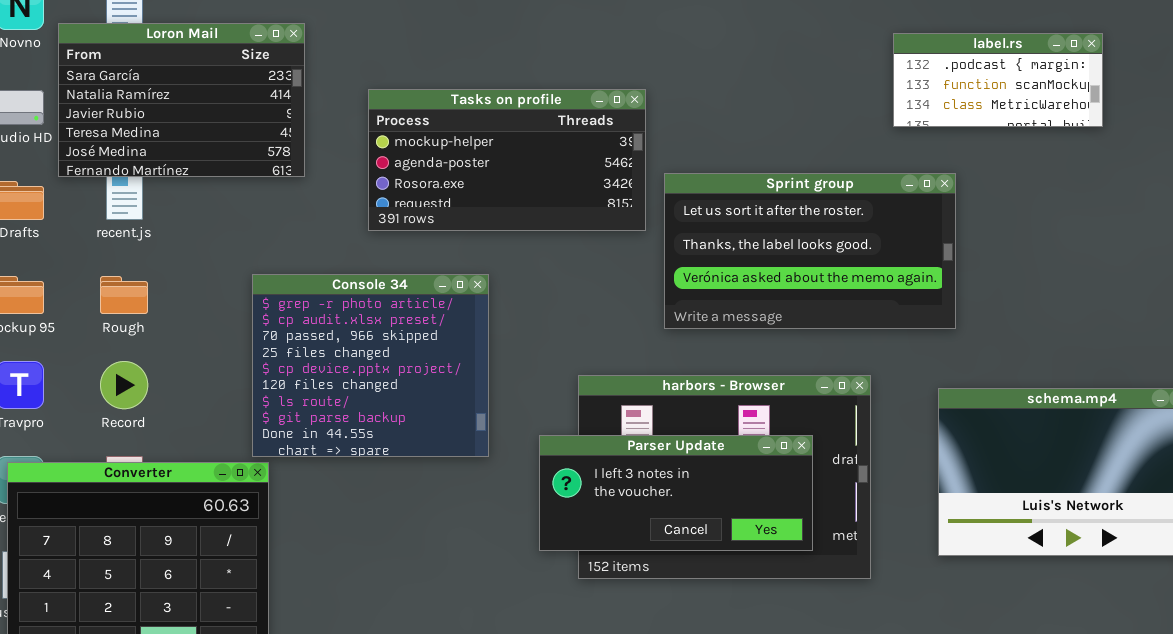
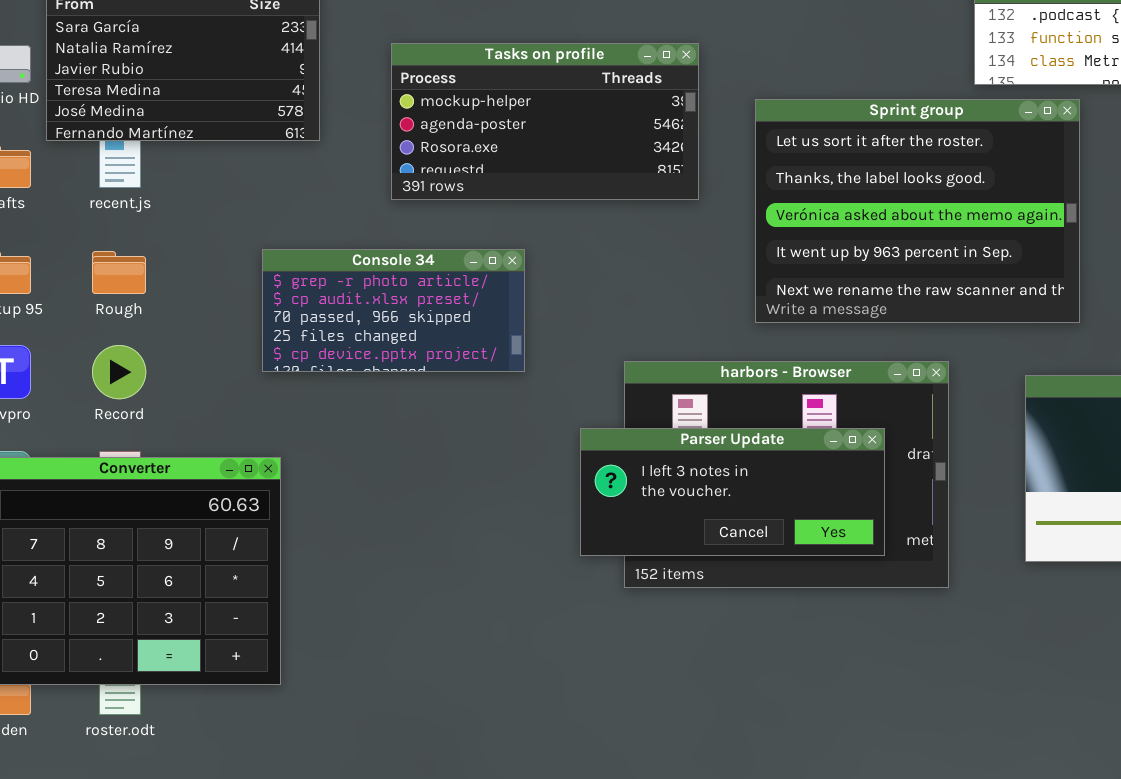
Sprint group: [664,173,956,329] -> [755,99,1080,323], moved, resized
Console 34: [252,274,489,457] -> [262,249,525,372], resized

